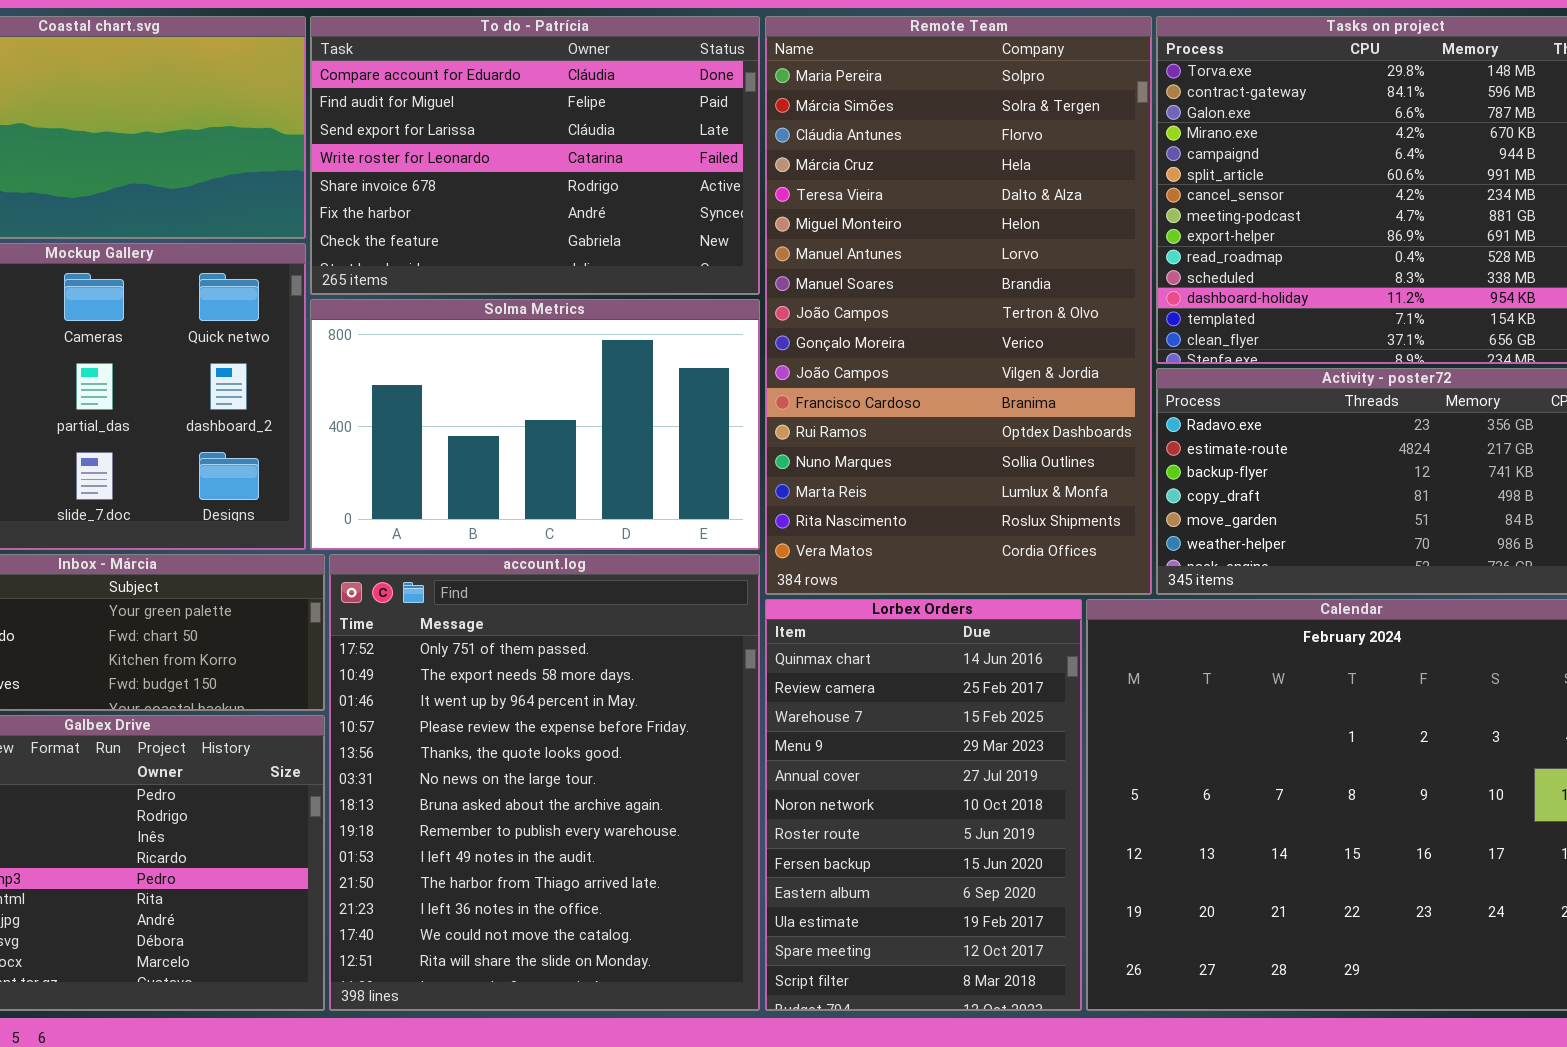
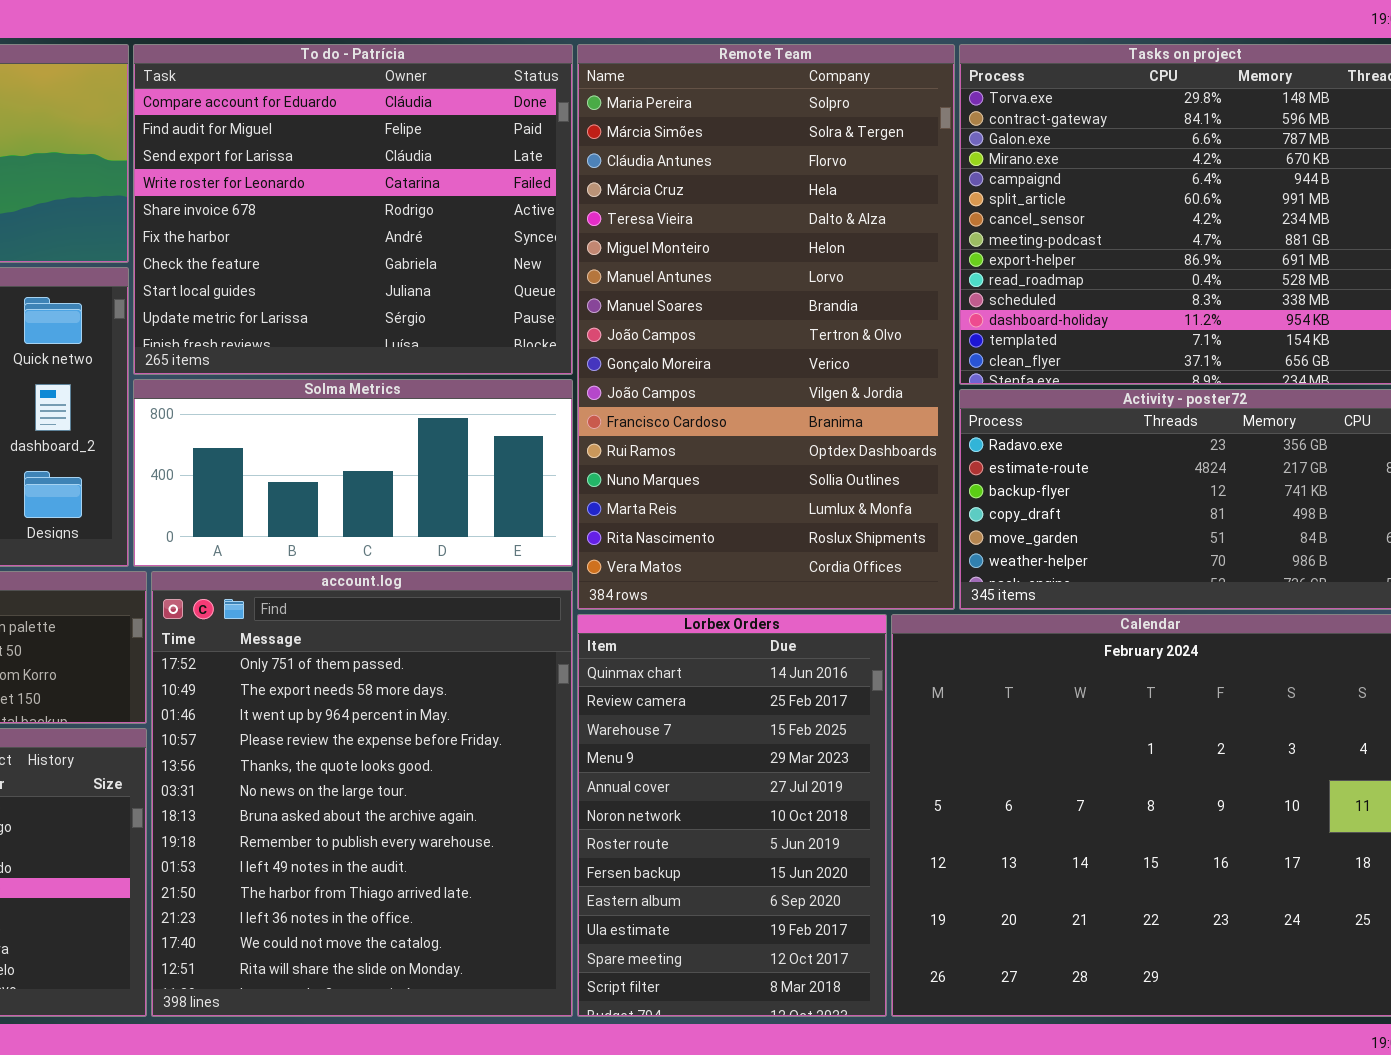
To do - Patrícia: [310,16,760,295] -> [133,44,573,375], resized
Solma Metrics: [310,299,760,550] -> [133,379,573,567], resized

